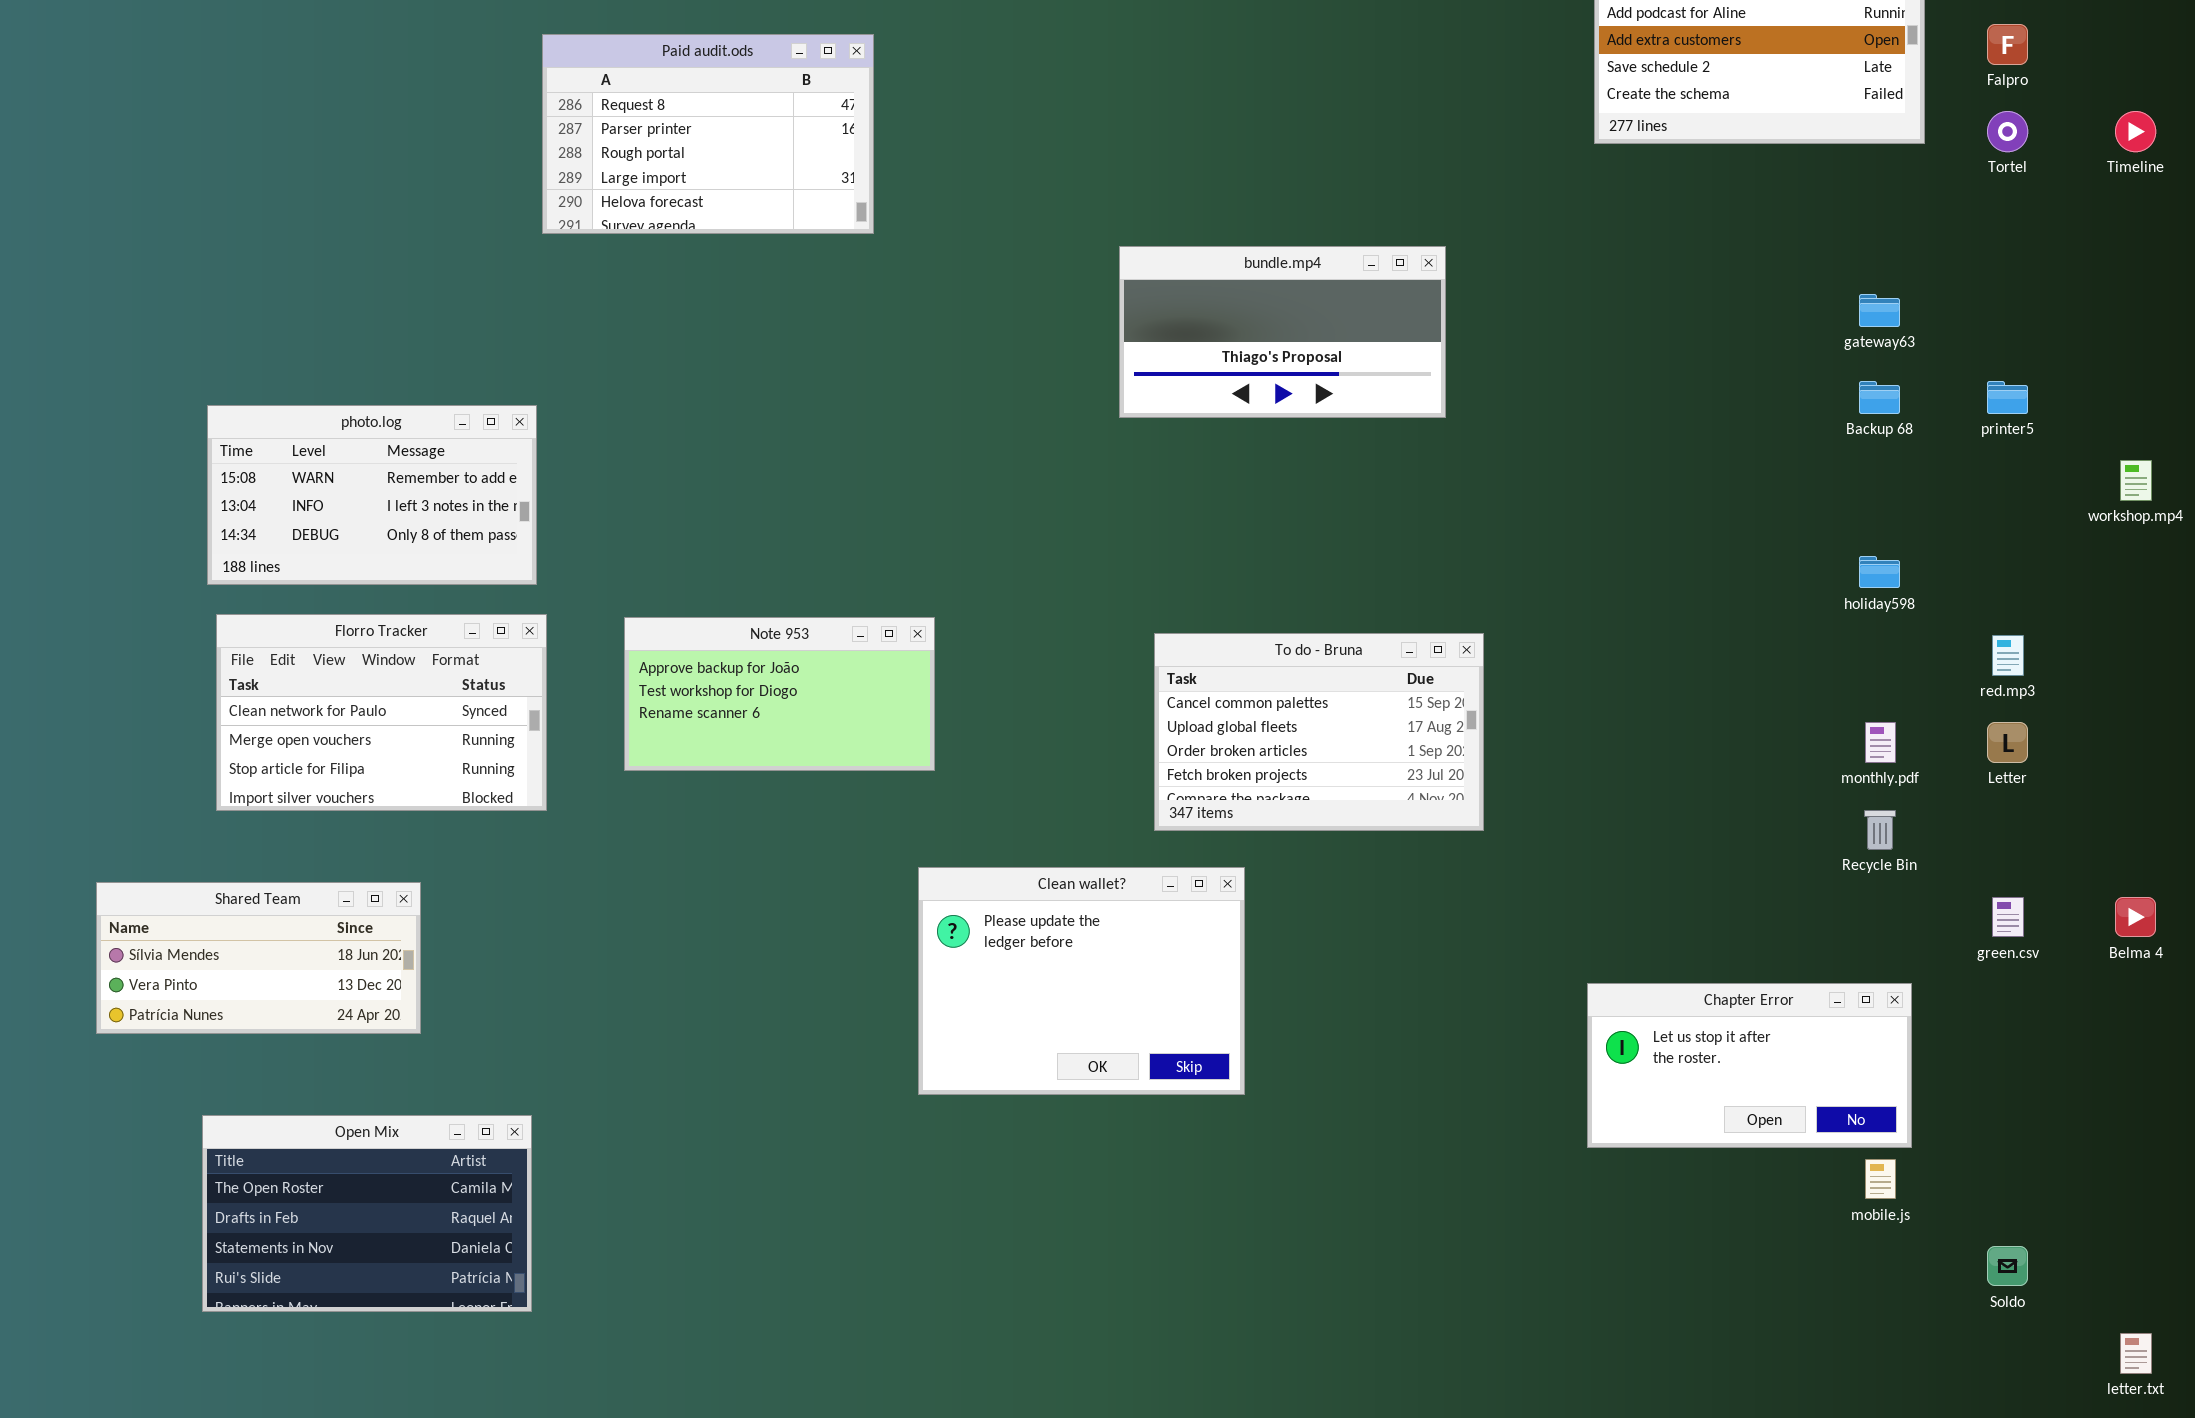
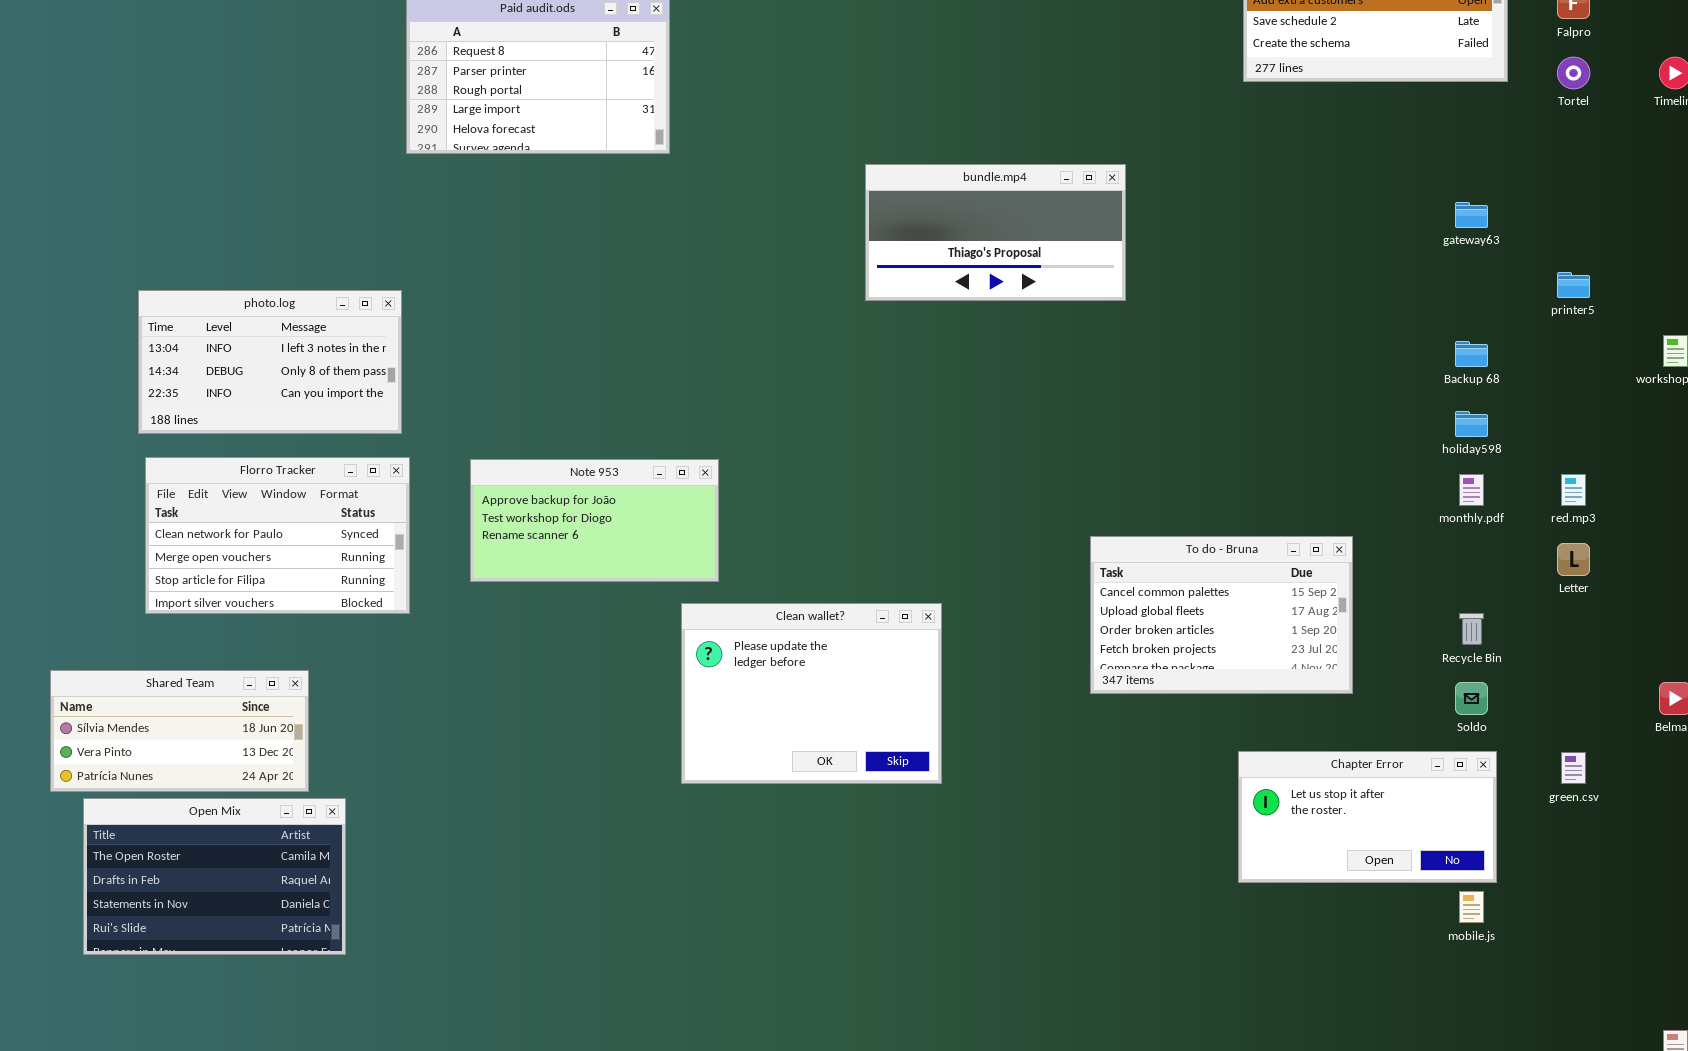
Backup 68: [1859,381,1900,414] -> [1455,341,1488,367], moved
photo.log: [207,405,537,585] -> [138,290,402,434], scrolled down 1 row
To do - Bruna: [1154,633,1484,831] -> [1090,536,1353,694], moved
monthly.pdf: [1865,722,1896,763] -> [1459,474,1484,506], moved
Clean wallet?: [918,867,1245,1095] -> [681,603,942,784], moved
green.csv: [1992,897,2024,937] -> [1561,752,1586,784], moved
Open Mix: [202,1115,532,1312] -> [83,798,346,955], moved
Soldo: [1987,1246,2028,1286] -> [1455,682,1488,715], moved

